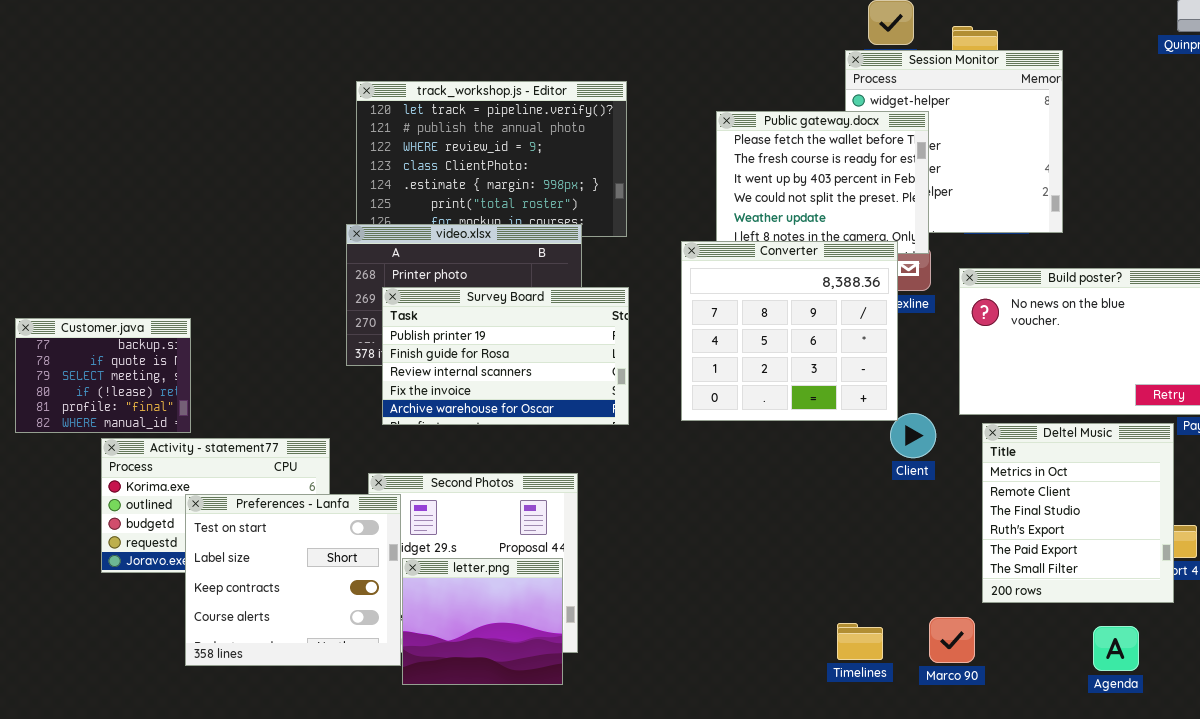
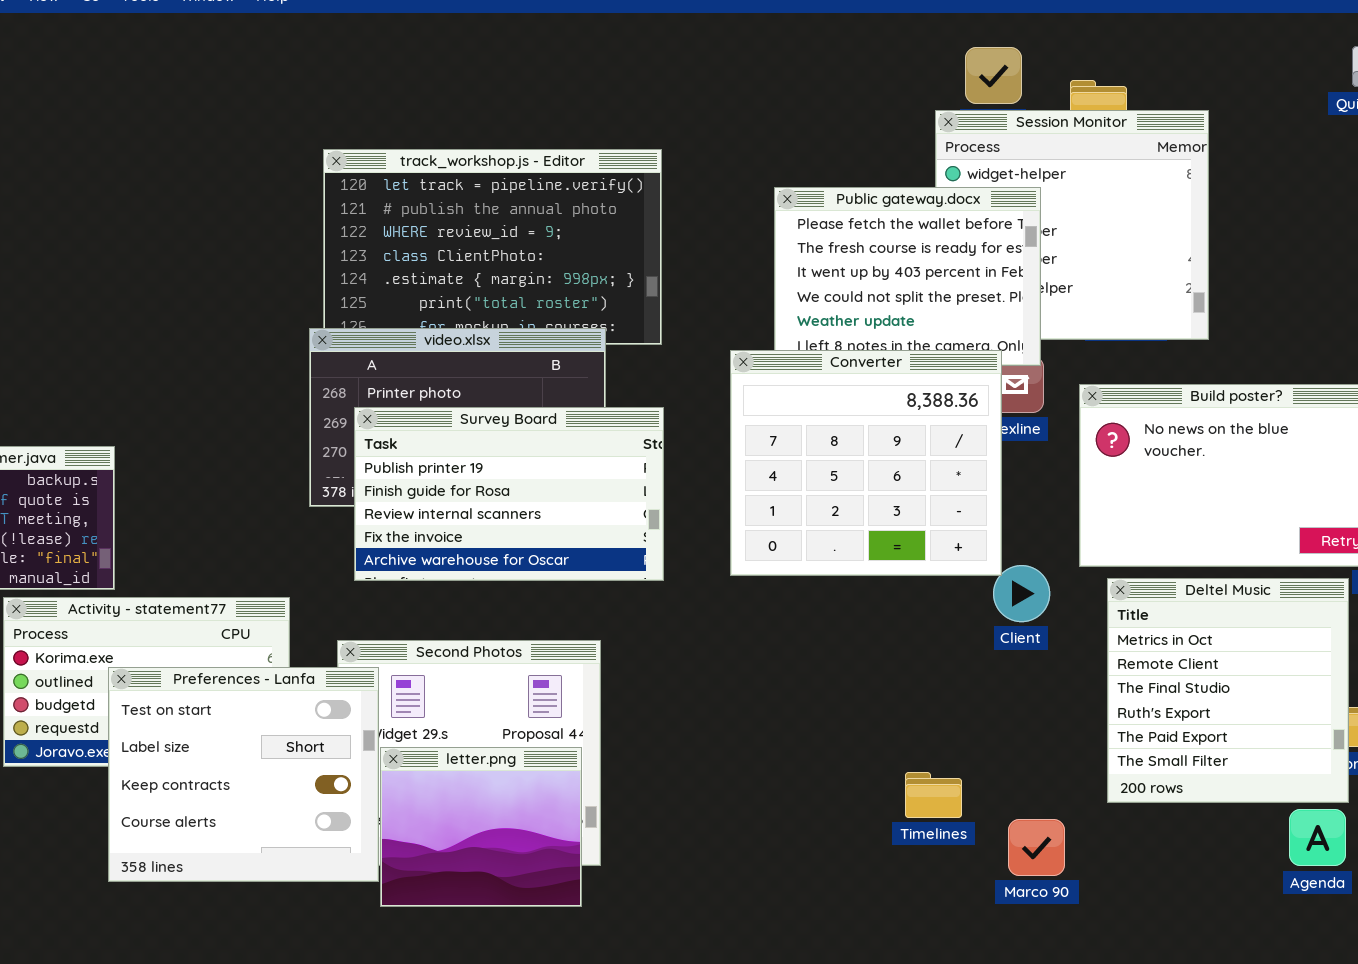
Marco 90: [929,617,975,663] -> [1008,819,1065,876], moved
Timelines: [837,623,883,660] -> [905,772,962,818], moved
Agenda: [1093,626,1139,671] -> [1289,809,1346,866], moved

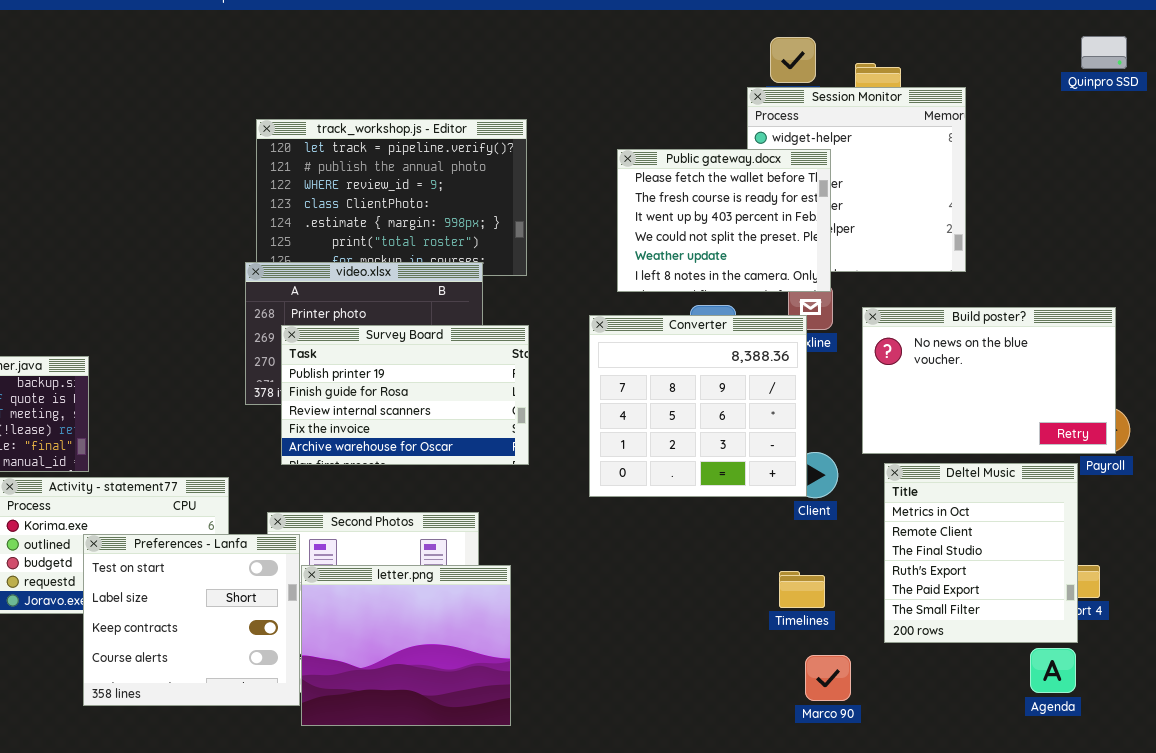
Converter: [730,350,1002,576] -> [589,315,807,497], moved
letter.png: [380,747,582,907] -> [301,565,511,726], resized
Timelines: [905,772,962,818] -> [779,571,825,608], moved

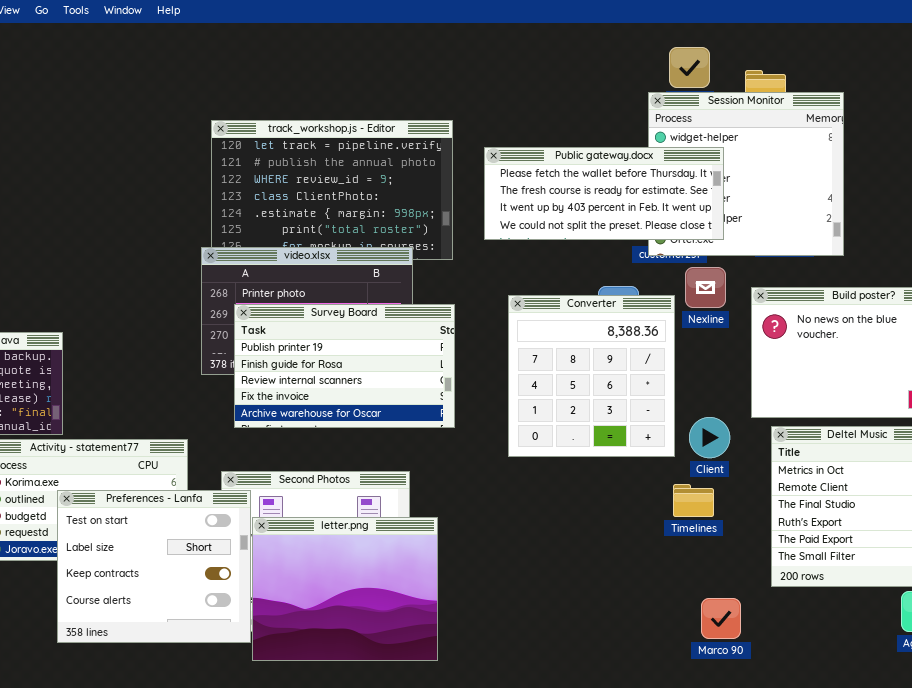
Public gateway.docx: [617,149,831,292] -> [484,147,724,240], resized
Converter: [589,315,807,497] -> [508,295,675,457], resized
Timelines: [779,571,825,608] -> [673,484,714,517], moved

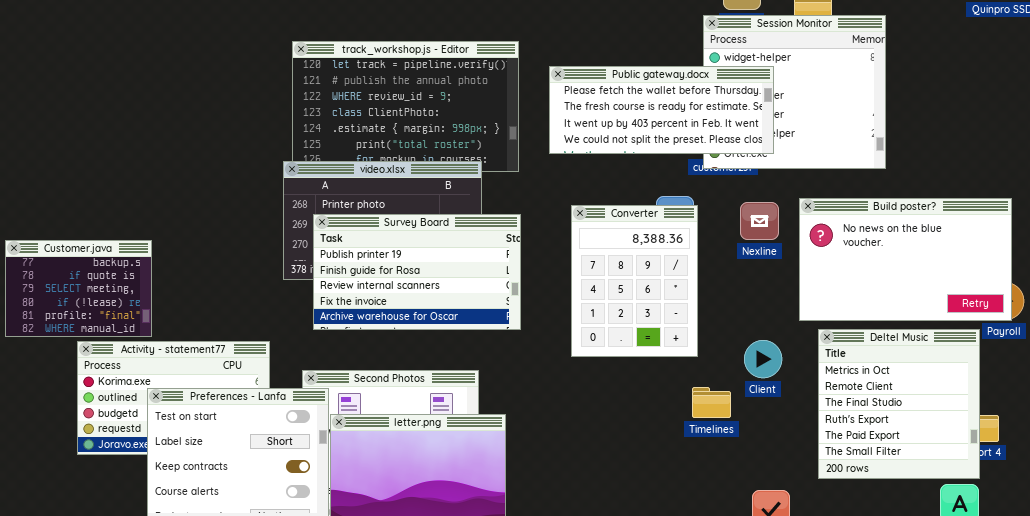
Nexline: [685,267,726,308] -> [740,202,779,240], moved
Converter: [508,295,675,457] -> [571,205,698,357], resized
Client: [689,417,730,458] -> [744,340,782,378], moved
Timelines: [673,484,714,517] -> [692,387,731,418], moved

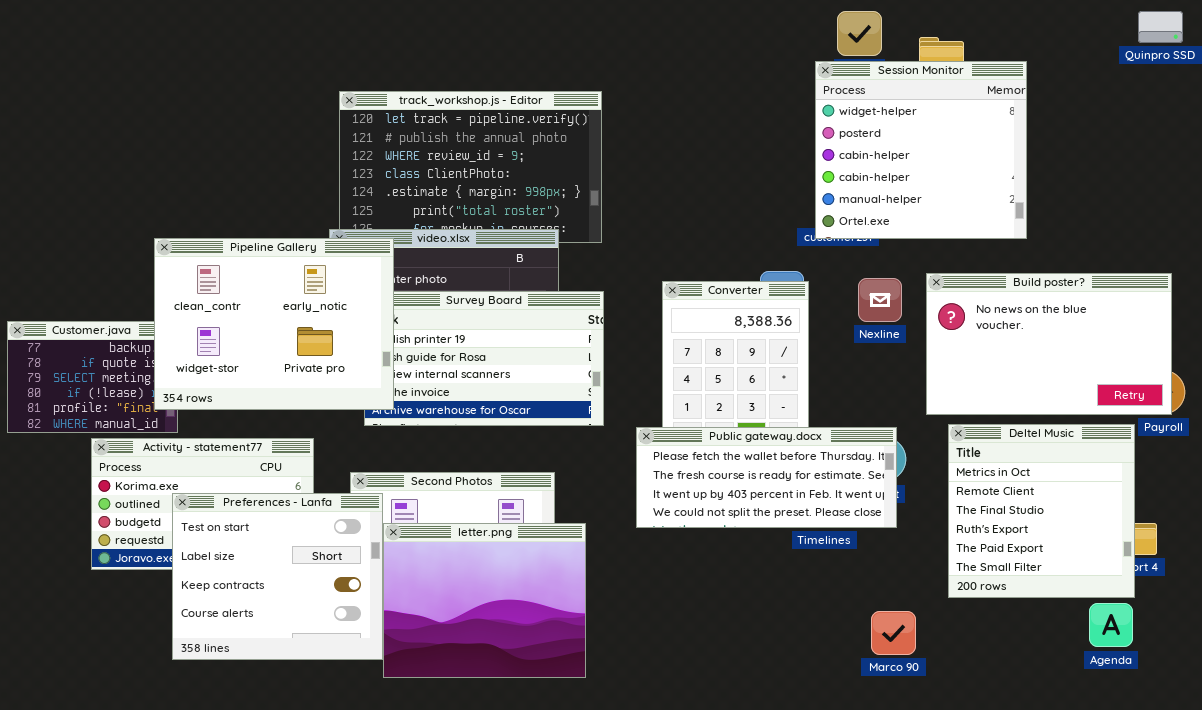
Public gateway.docx: [549,66,774,154] -> [636,427,897,528], moved
Pipeline Gallery: none -> [154,238,394,410], opened

